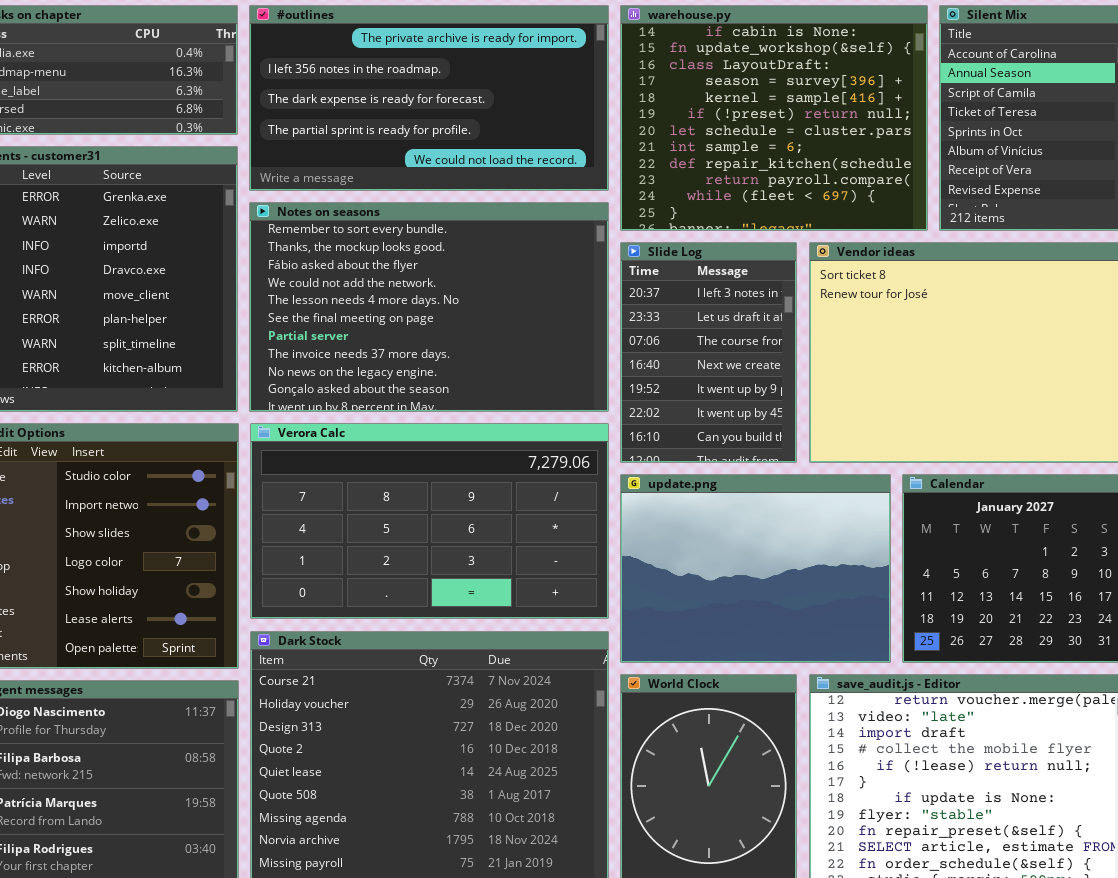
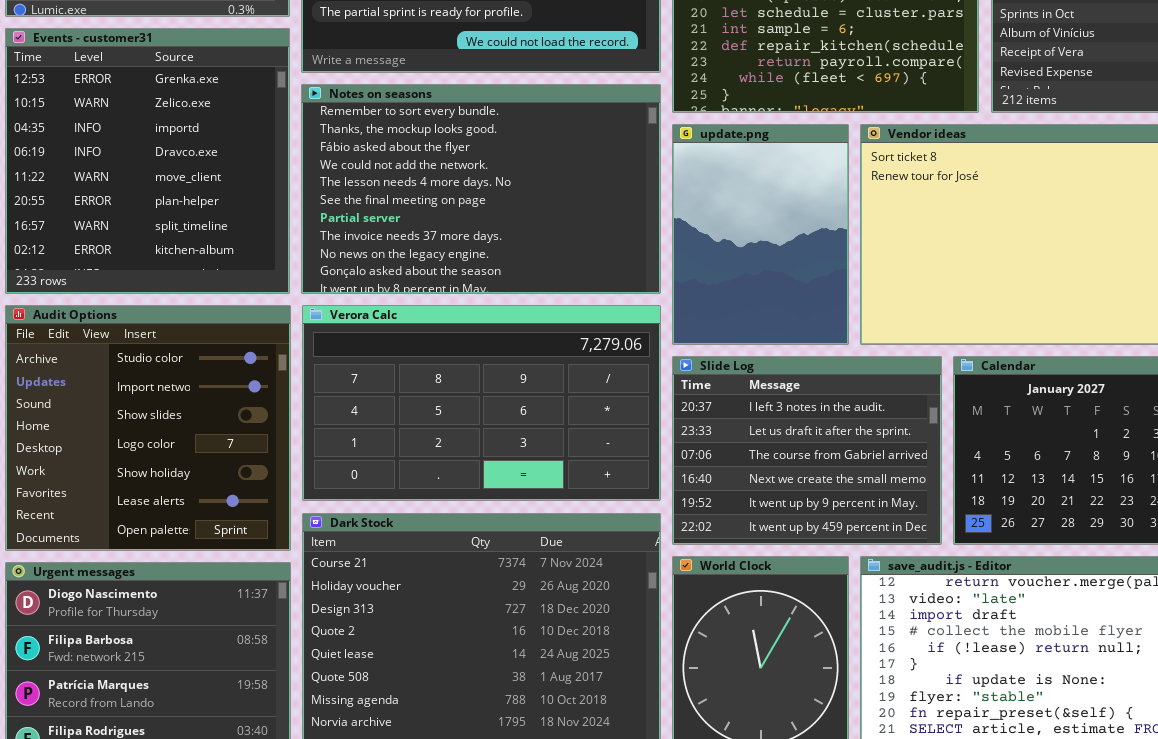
Slide Log: [620,242,797,463] -> [672,356,942,545], moved, resized
update.png: [620,474,891,663] -> [672,124,849,345], moved, resized

